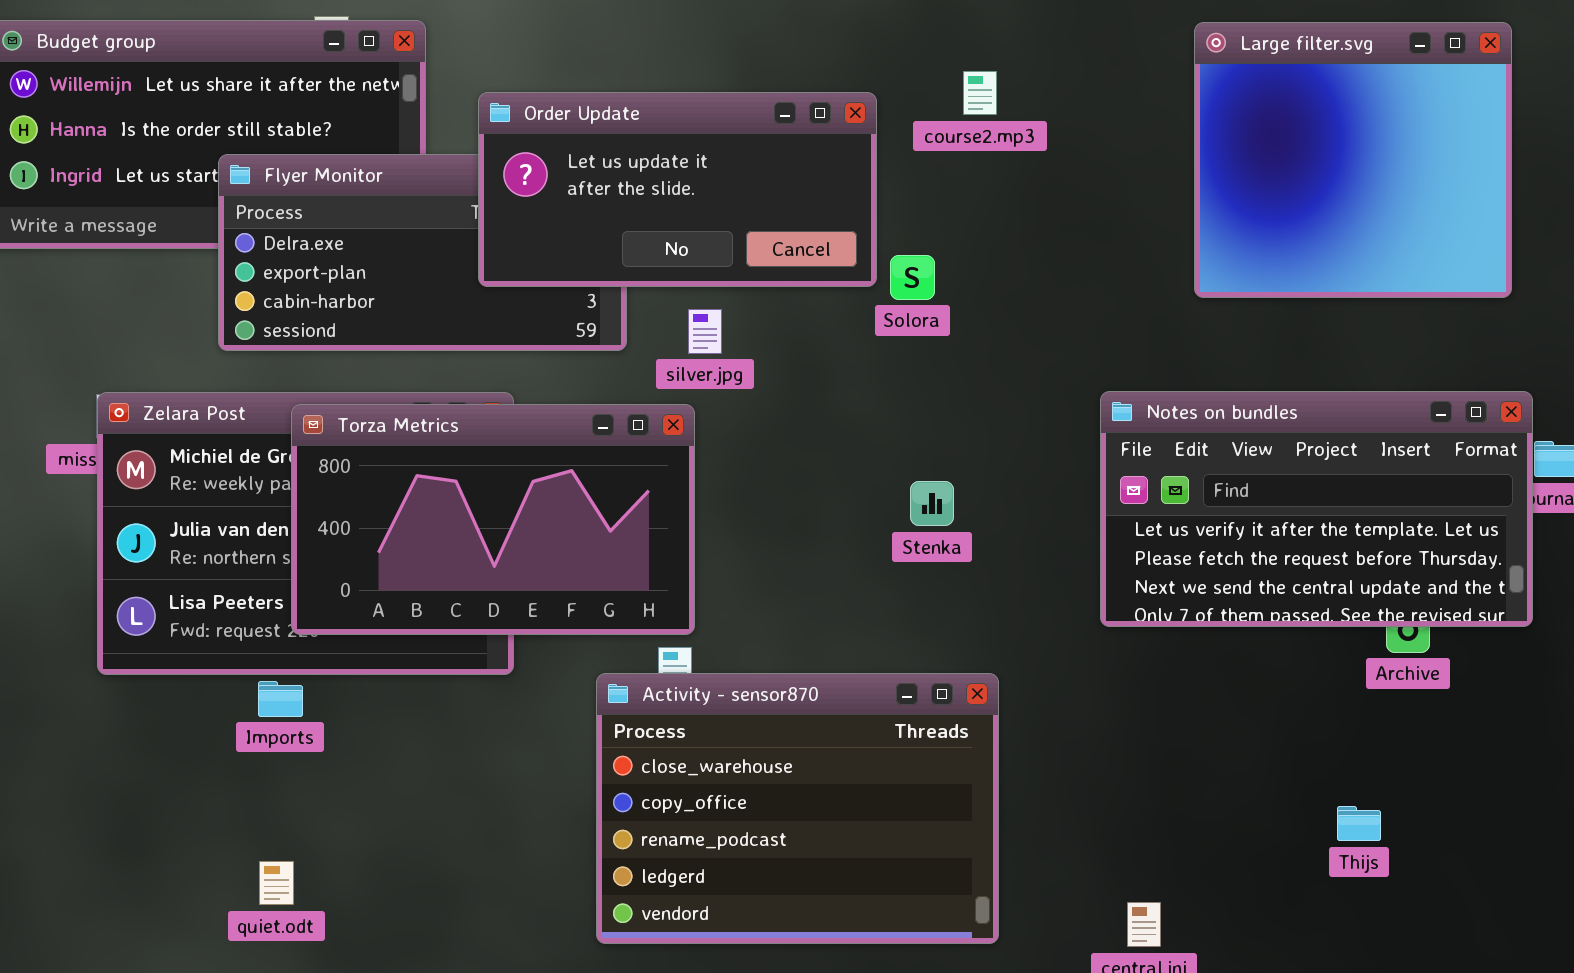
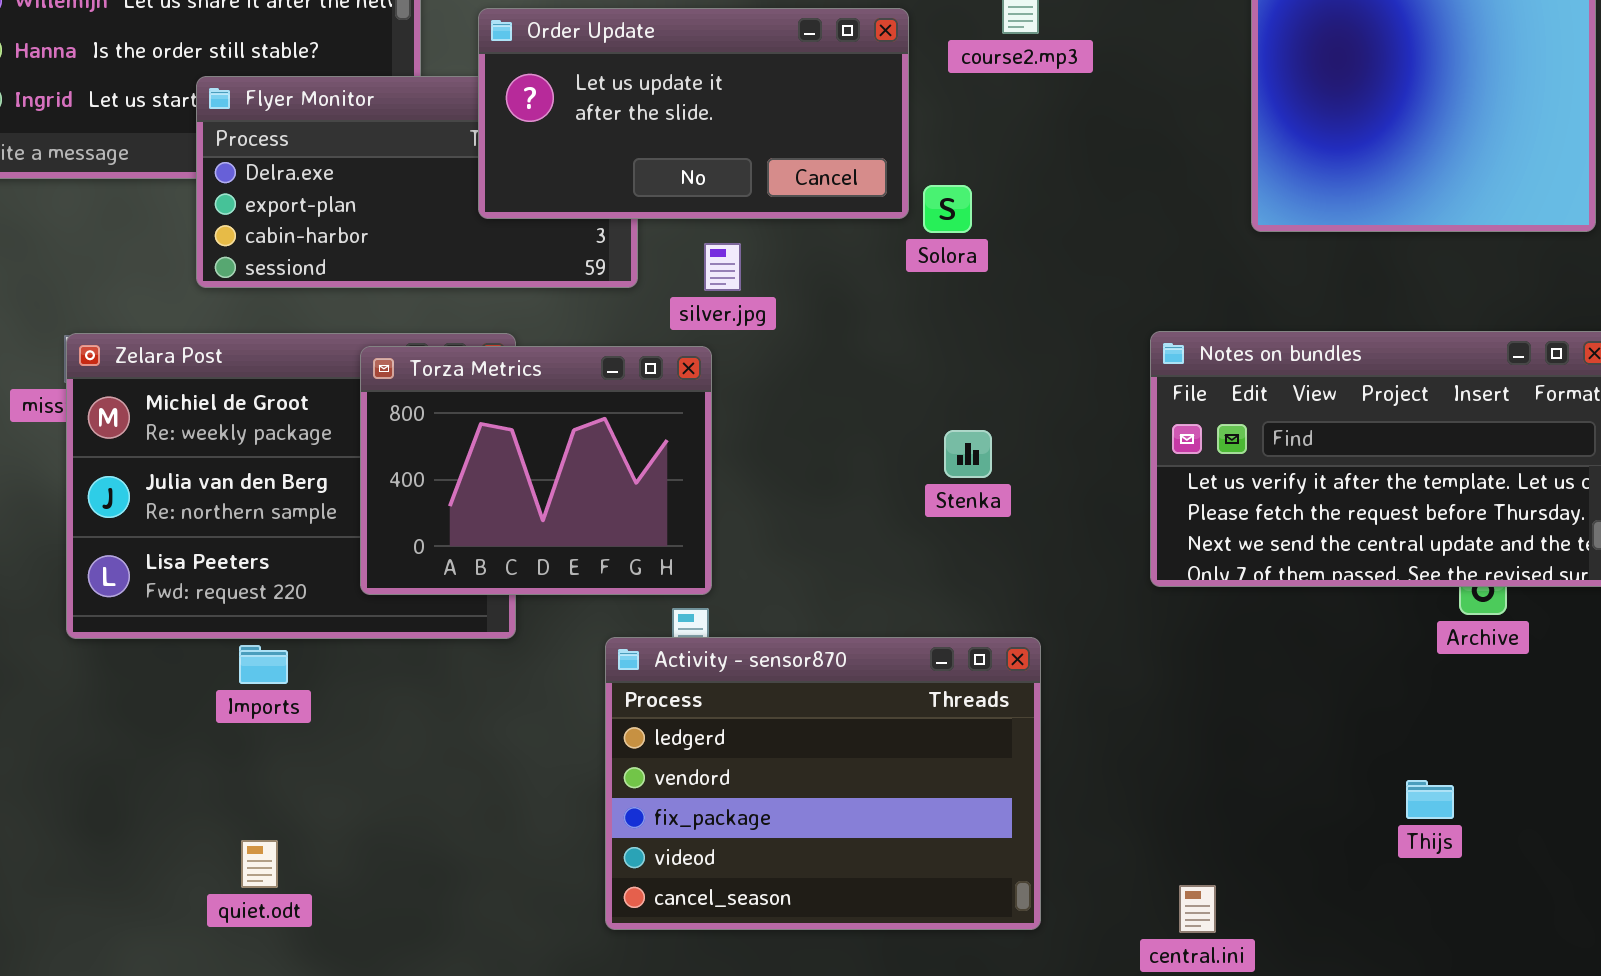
Torza Metrics: [291,404,695,635] -> [360,346,712,595], resized
Activity - sensor870: [596,673,999,944] -> [605,637,1041,930], scrolled down 3 rows

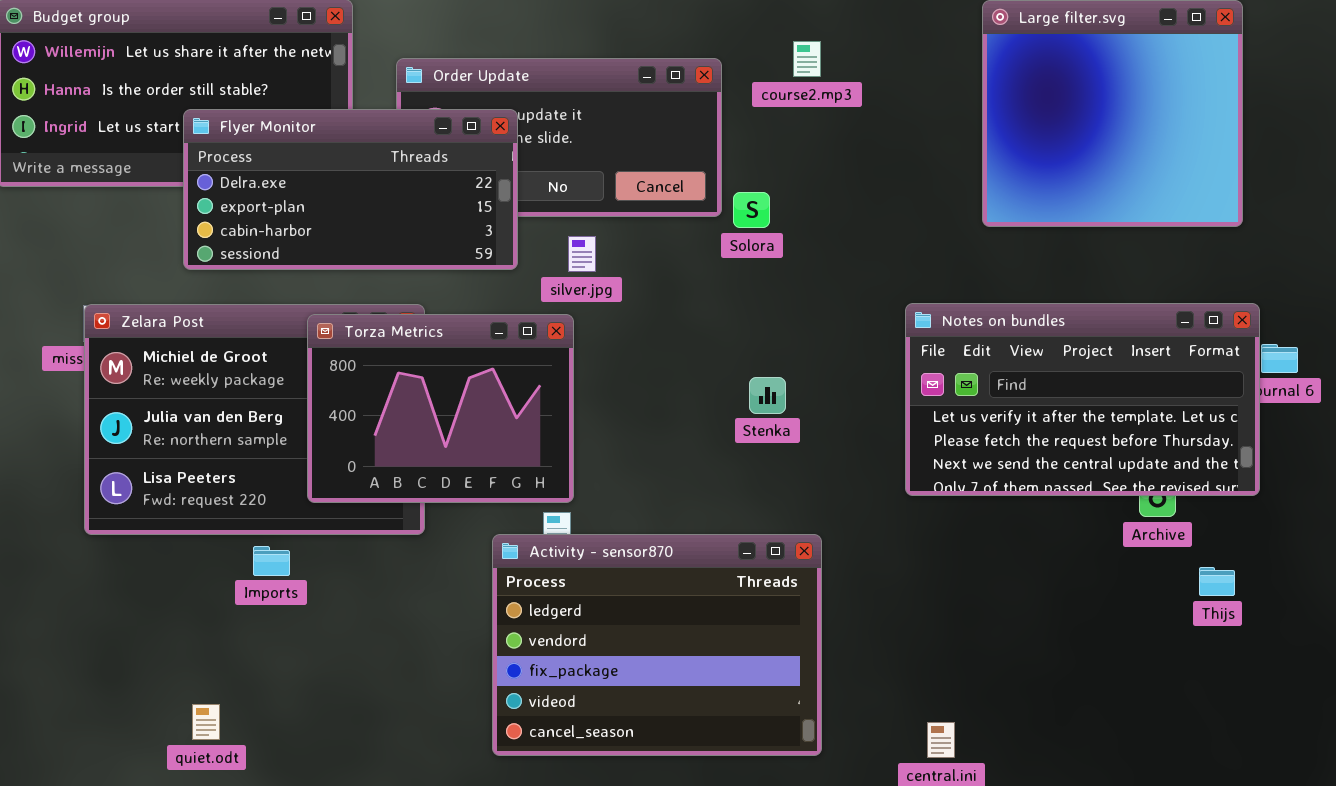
Flyer Monitor: [196,76,638,288] -> [183,109,518,270], raised
Imports: [239,645,288,684] -> [253,546,290,576], moved
Thijs: [1406,780,1454,819] -> [1199,567,1235,596], moved
quiet.odt: [241,840,278,888] -> [192,704,220,740], moved

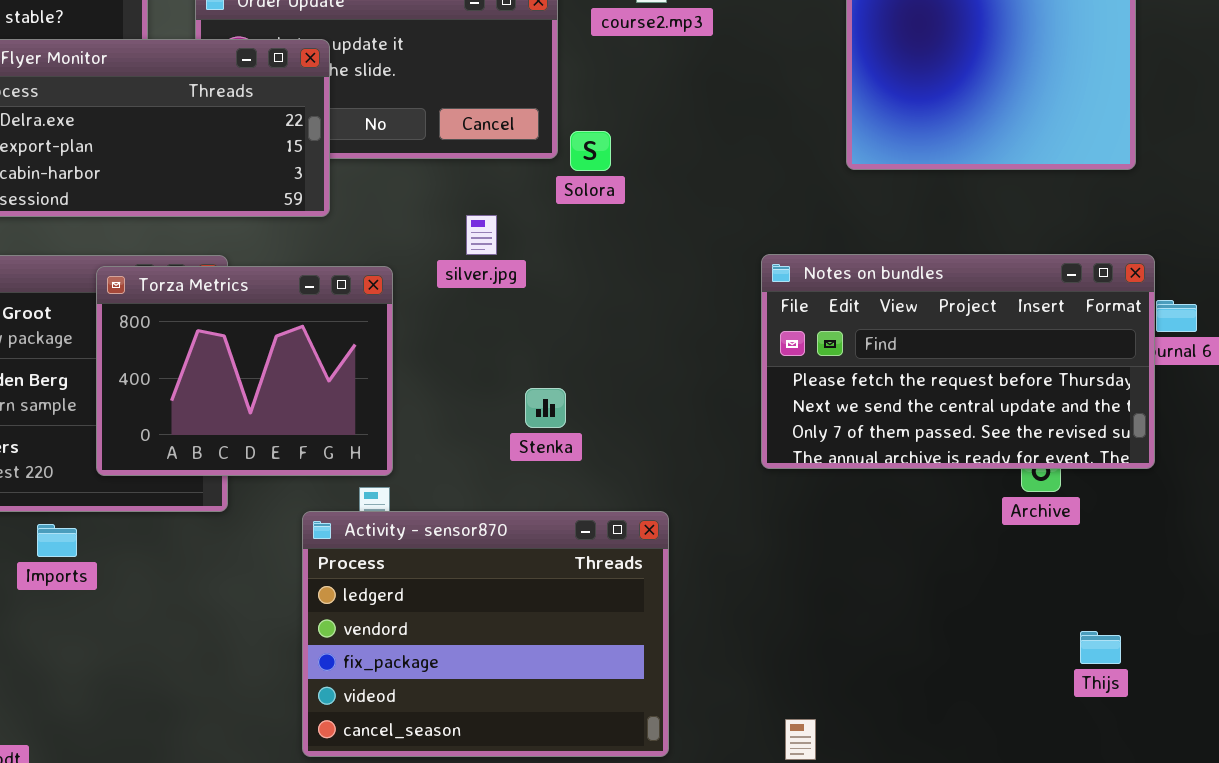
silver.jpg: [568,236,596,272] -> [466,215,497,255], moved
Notes on bundles: [905,303,1260,496] -> [761,254,1155,469], scrolled down 1 row
Stenka: [749,377,786,414] -> [525,388,566,428], moved
Thijs: [1199,567,1235,596] -> [1080,631,1121,664], moved

